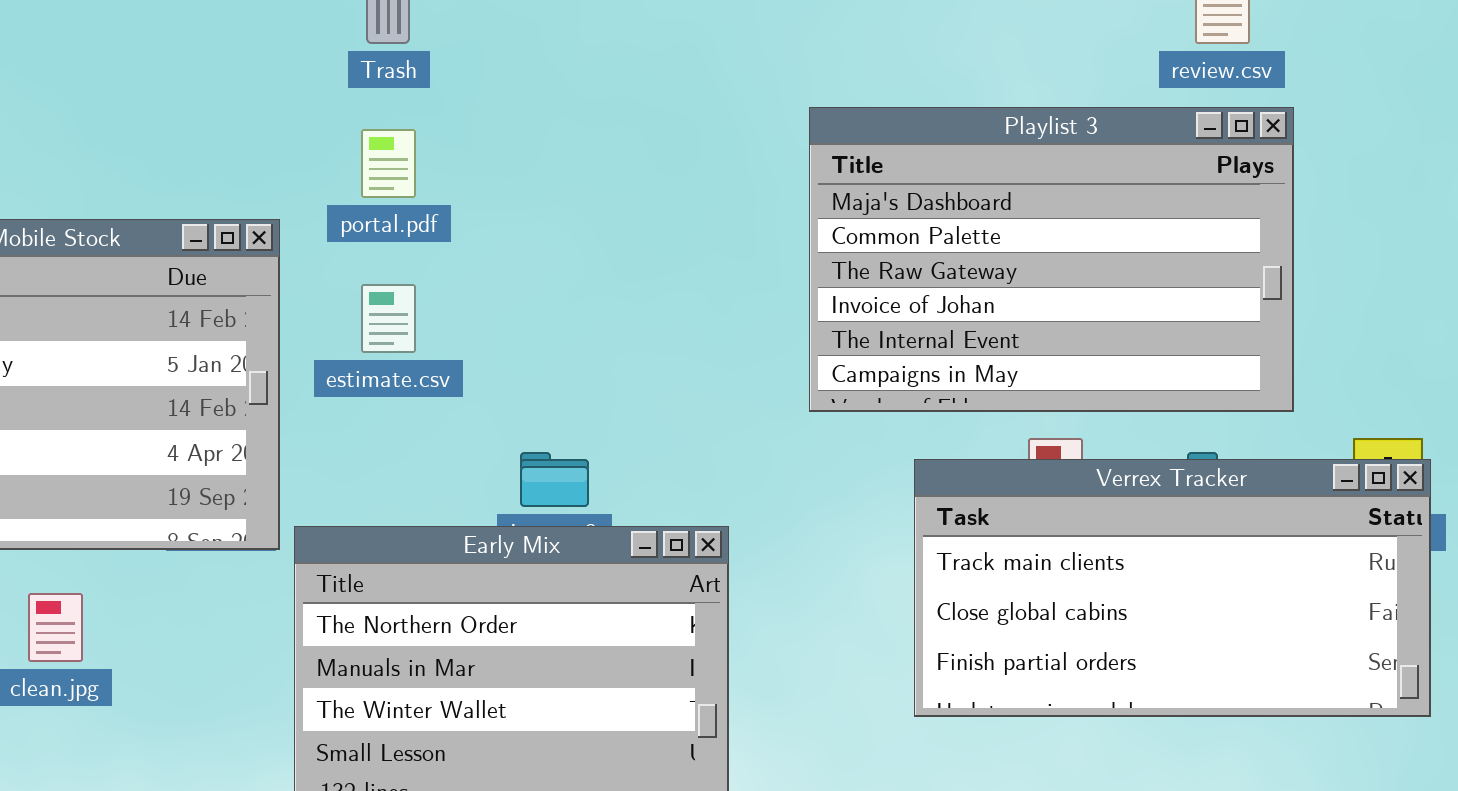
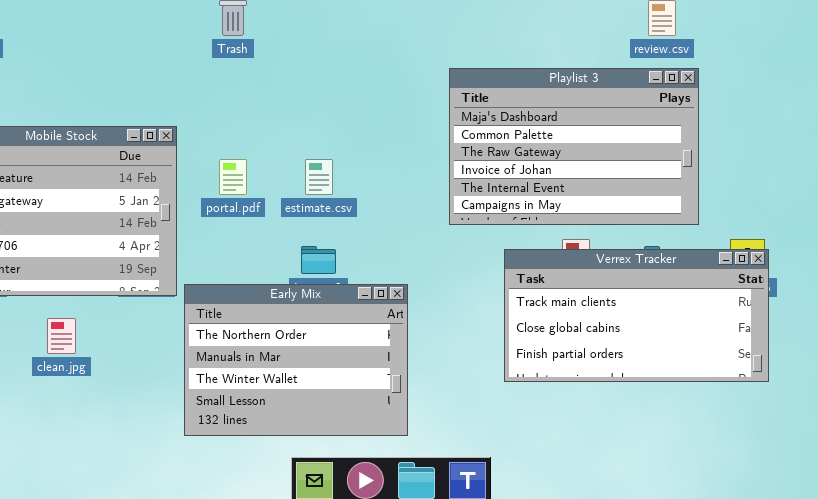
portal.pdf: [361,129,416,198] -> [219,159,247,195], moved
estimate.csv: [361,284,416,353] -> [305,159,333,195], moved

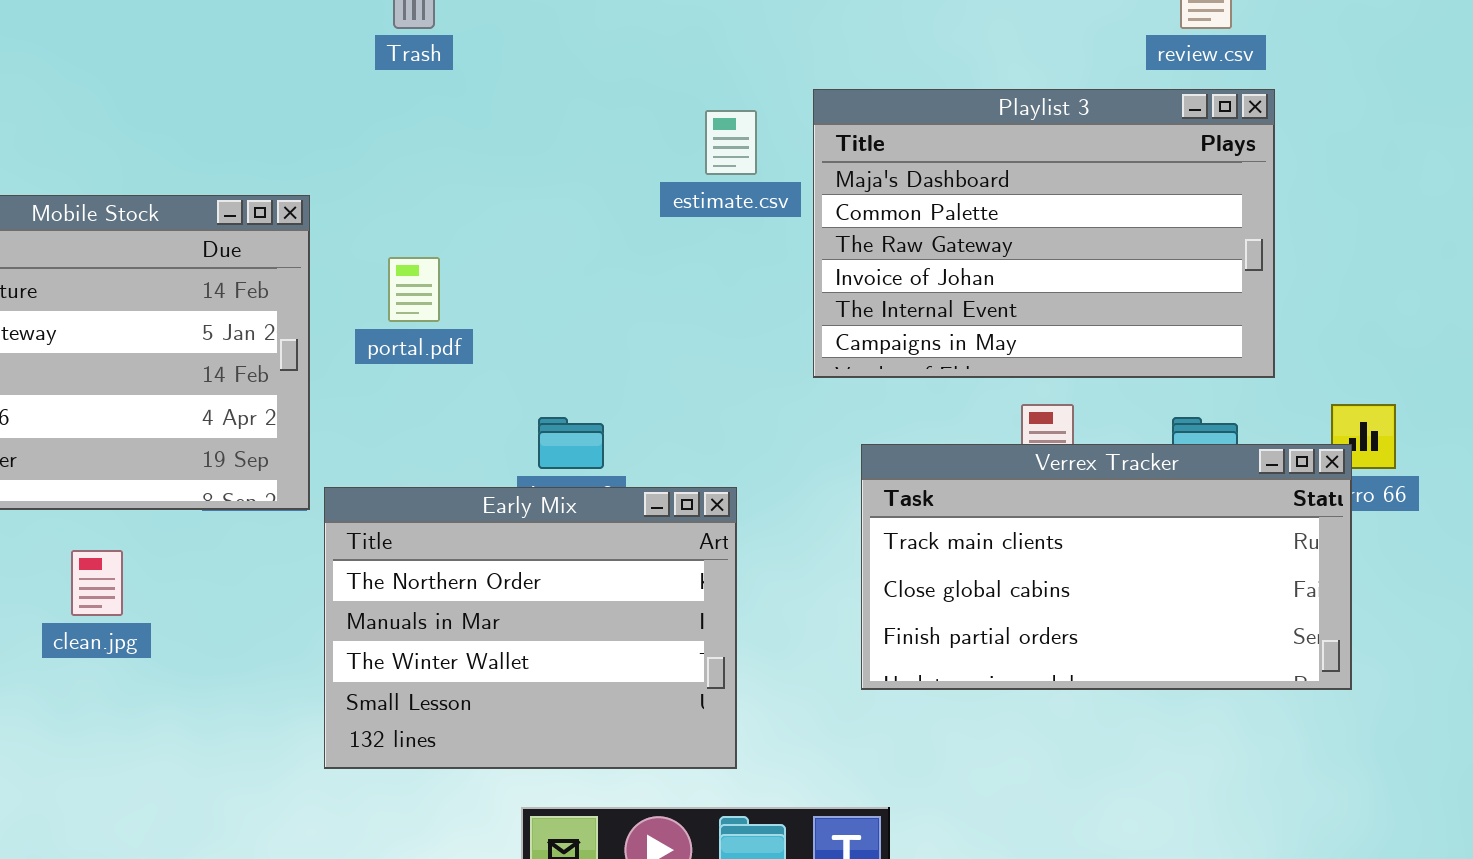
estimate.csv: [305,159,333,195] -> [705,110,757,175], moved
Verrex Tracker: [504,249,769,382] -> [861,444,1352,690], moved

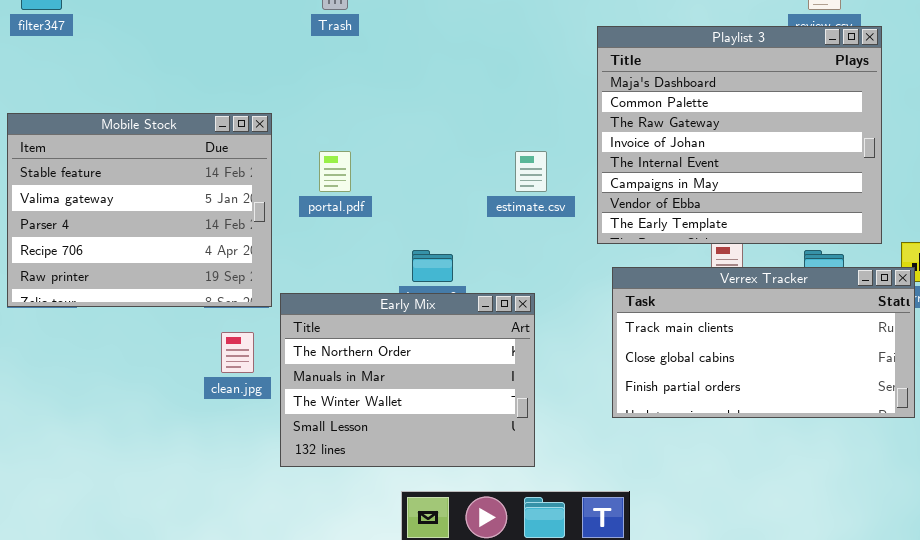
Playlist 3: [813,89,1275,378] -> [597,26,882,244], moved, resized
estimate.csv: [705,110,757,175] -> [515,151,547,192], moved
clean.jpg: [71,550,123,616] -> [221,332,254,373], moved

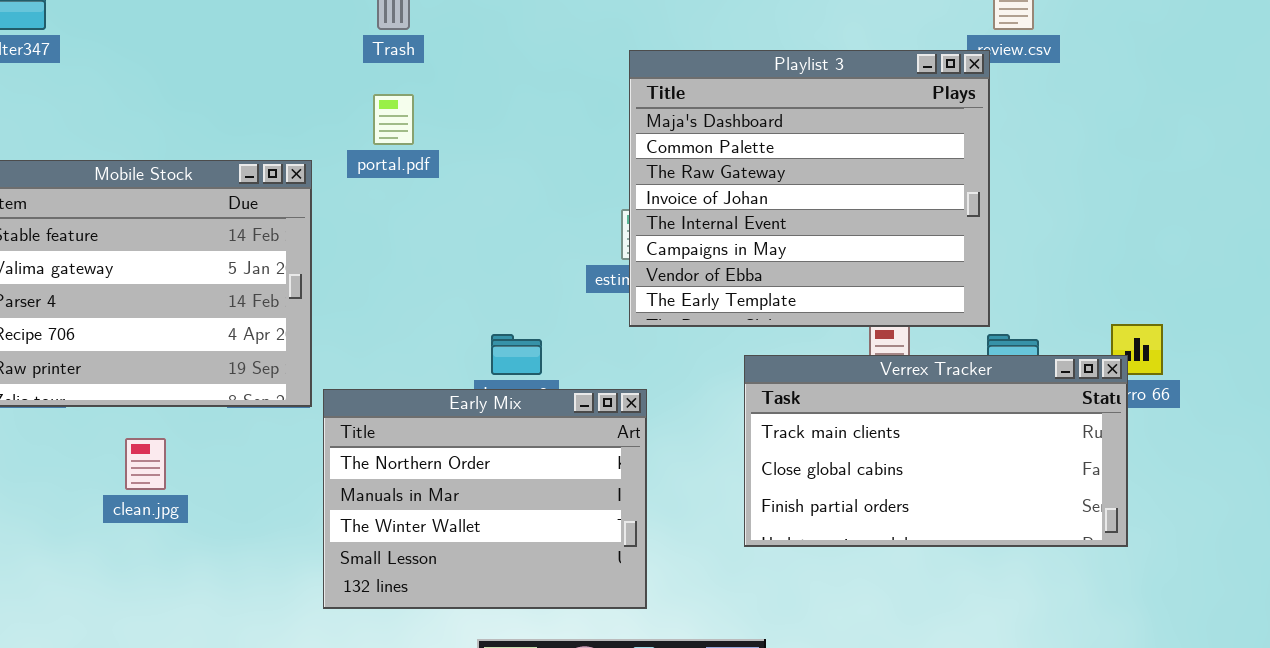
Playlist 3: [597,26,882,244] -> [629,50,990,327], moved
portal.pdf: [319,151,351,192] -> [373,94,414,145], moved
clean.jpg: [221,332,254,373] -> [125,438,166,490], moved

